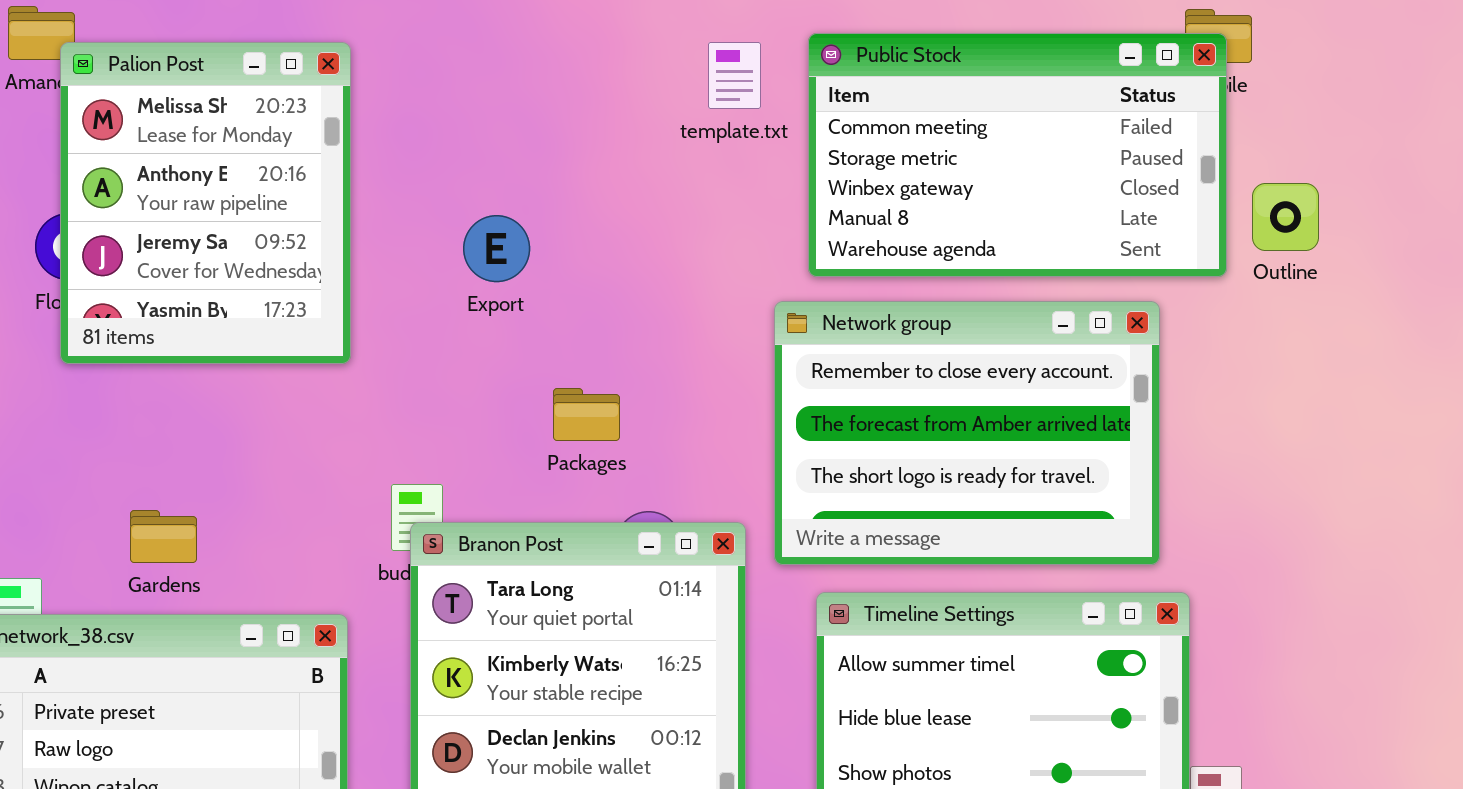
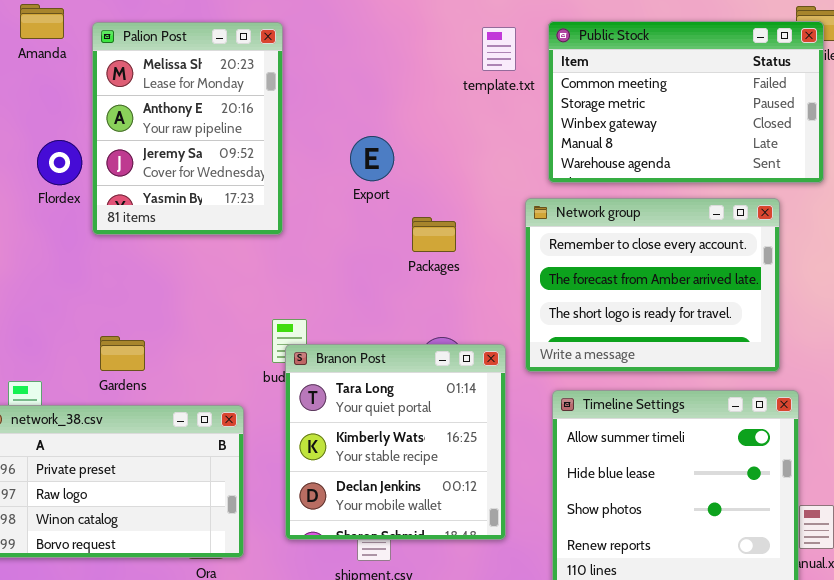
Palion Post: [60,42,351,364] -> [92,22,283,235], moved
Export: [463,215,530,282] -> [350,136,394,181], moved
Packages: [553,388,620,441] -> [412,217,456,252], moved

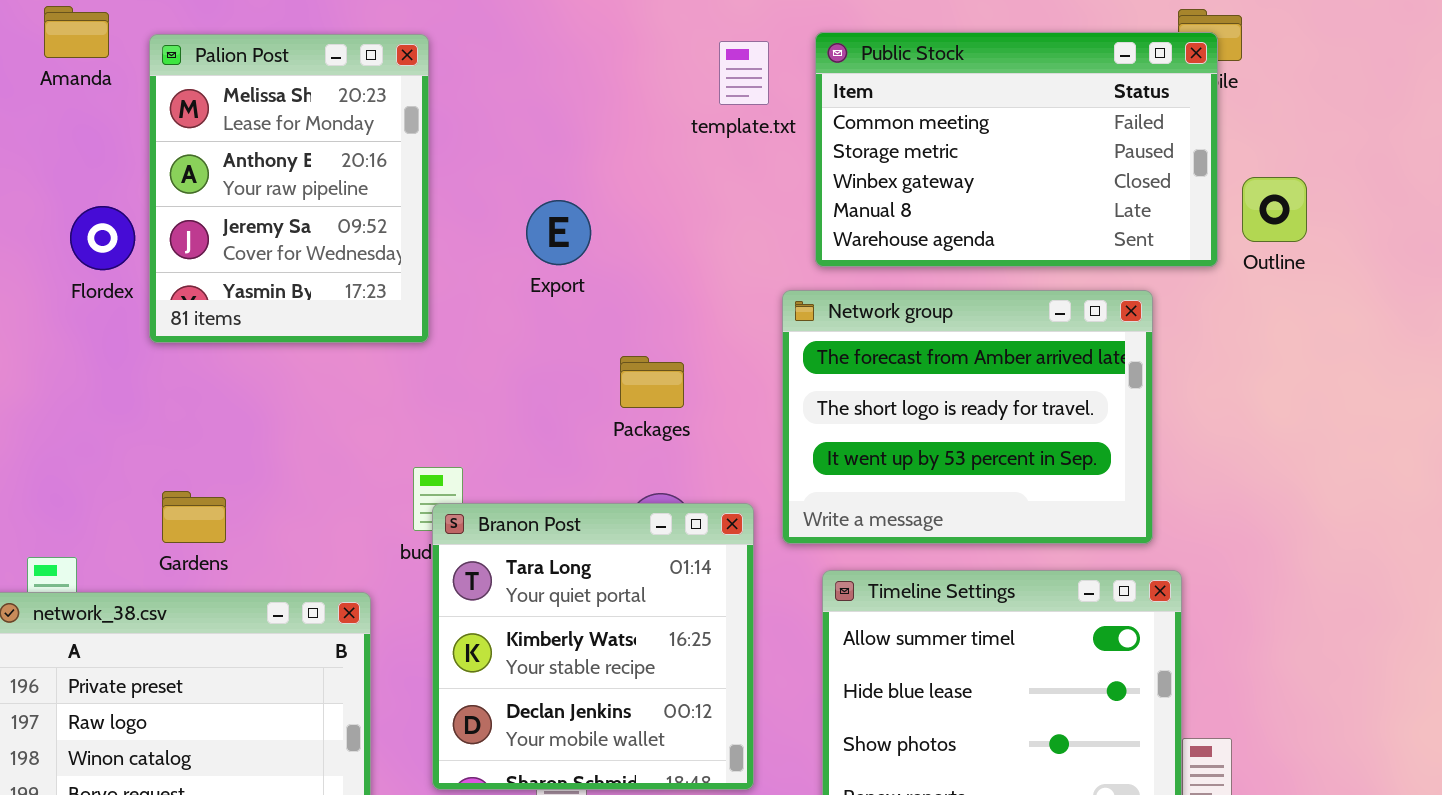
Network group: [525,198,780,372] -> [782,290,1153,544], scrolled down 1 row
Packages: [412,217,456,252] -> [620,356,684,408], moved

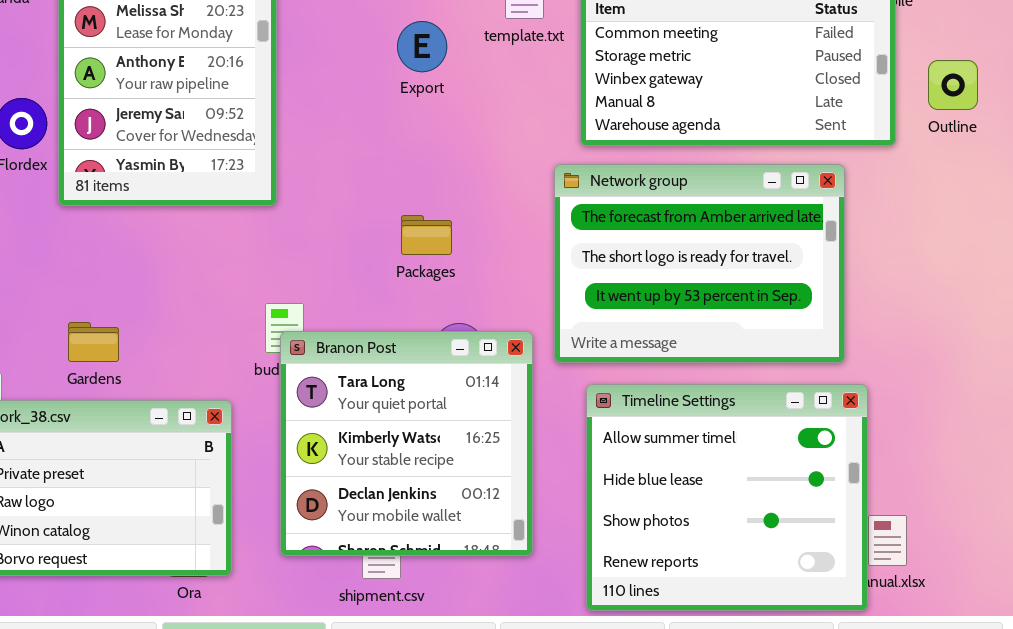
Outline: [1242,177,1307,242] -> [928,60,978,110], moved
Export: [526,200,591,265] -> [397,21,447,72], moved
Packages: [620,356,684,408] -> [401,215,452,255], moved

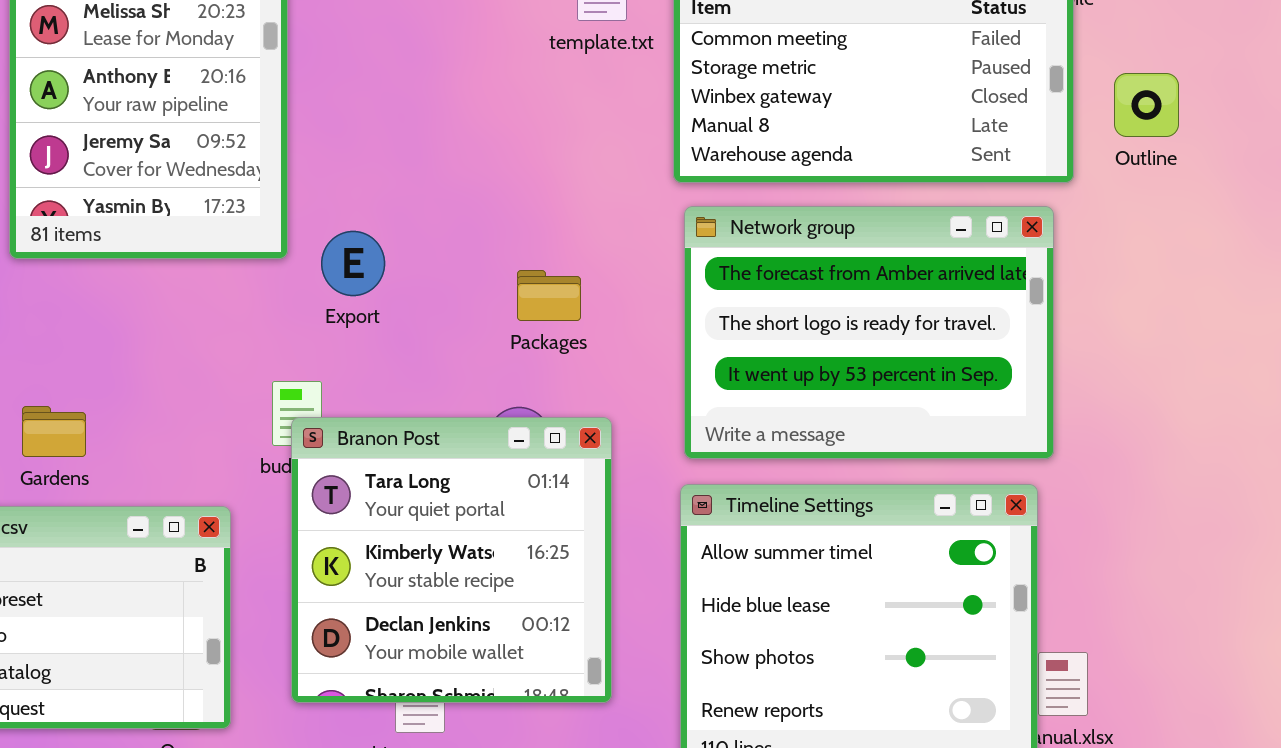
Export: [397,21,447,72] -> [321,231,385,296], moved
Network group: [554,164,845,363] -> [684,206,1054,459], moved
Packages: [401,215,452,255] -> [517,270,581,321], moved

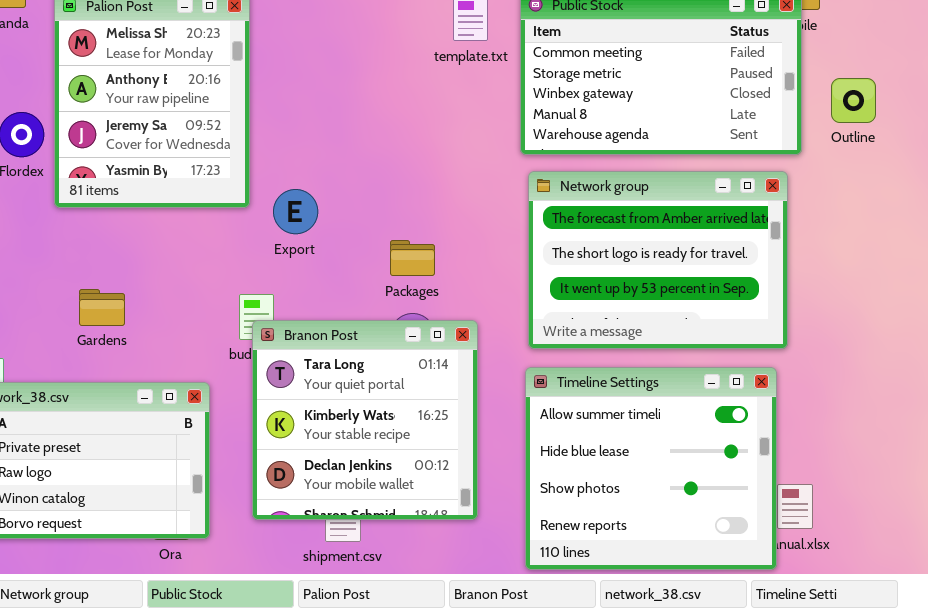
Packages: [517,270,581,321] -> [390,240,435,276], moved
Gardens: [22,406,86,457] -> [79,289,125,326], moved

